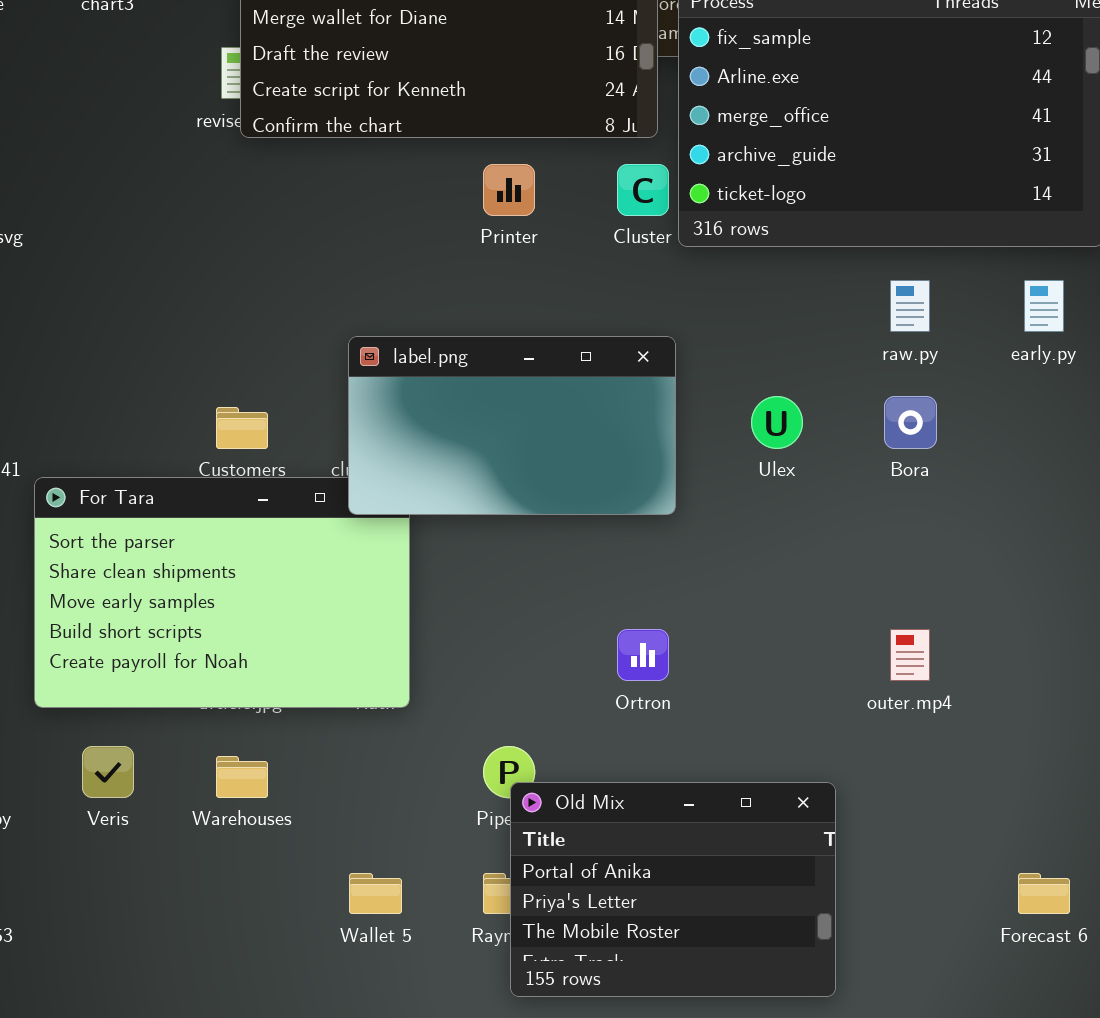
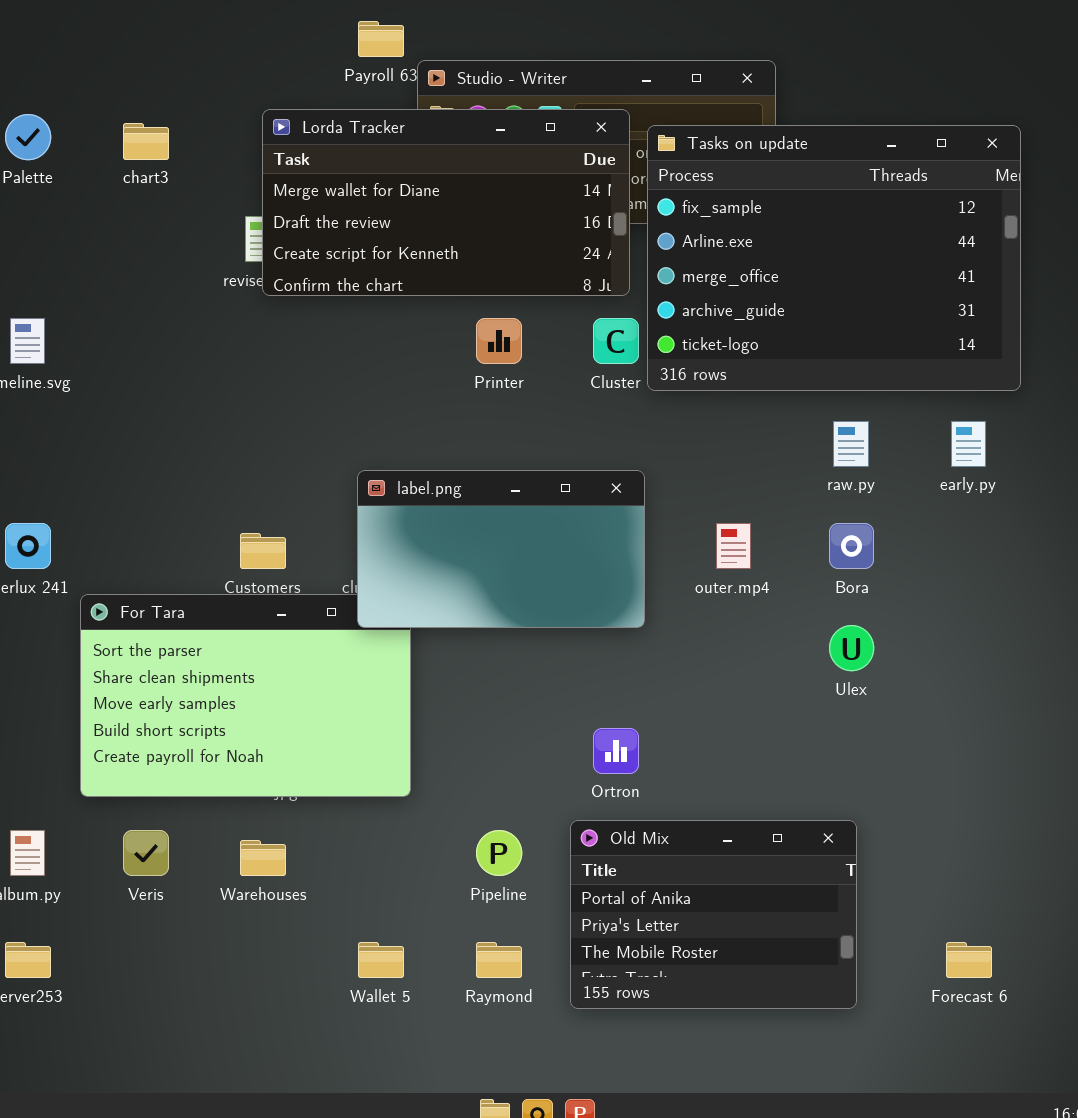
Ulex: [751,396,803,449] -> [829,625,874,671], moved
outer.mp4: [890,629,930,681] -> [716,523,751,569], moved
Old Mix: [510,782,836,997] -> [570,820,857,1009], moved

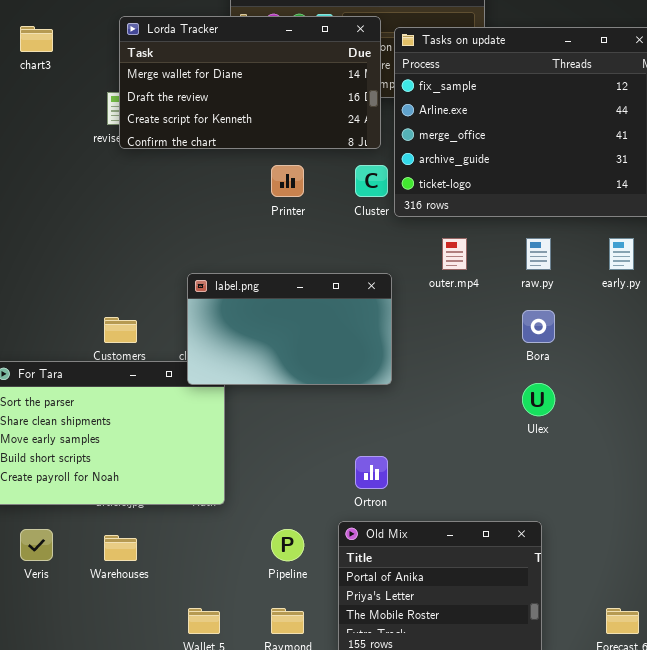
outer.mp4: [716,523,751,569] -> [442,238,467,270], moved

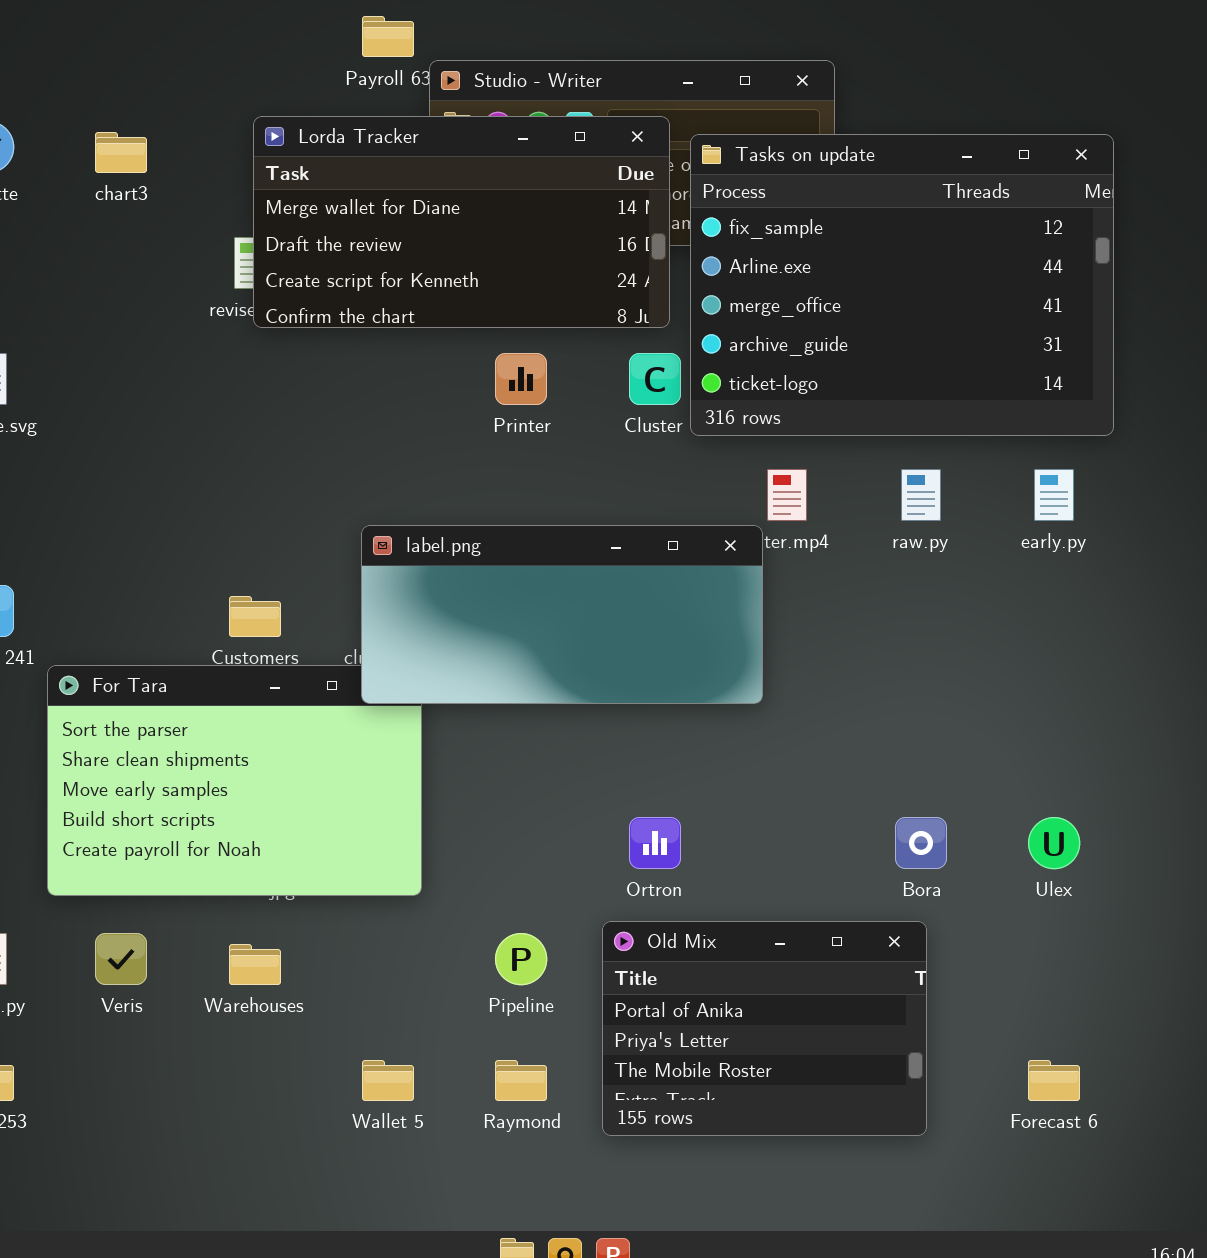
label.png: [187,273,392,385] -> [361,525,763,704], resized
Bora: [522,310,555,343] -> [895,817,947,869], moved
Ulex: [522,383,555,416] -> [1028,817,1080,869], moved

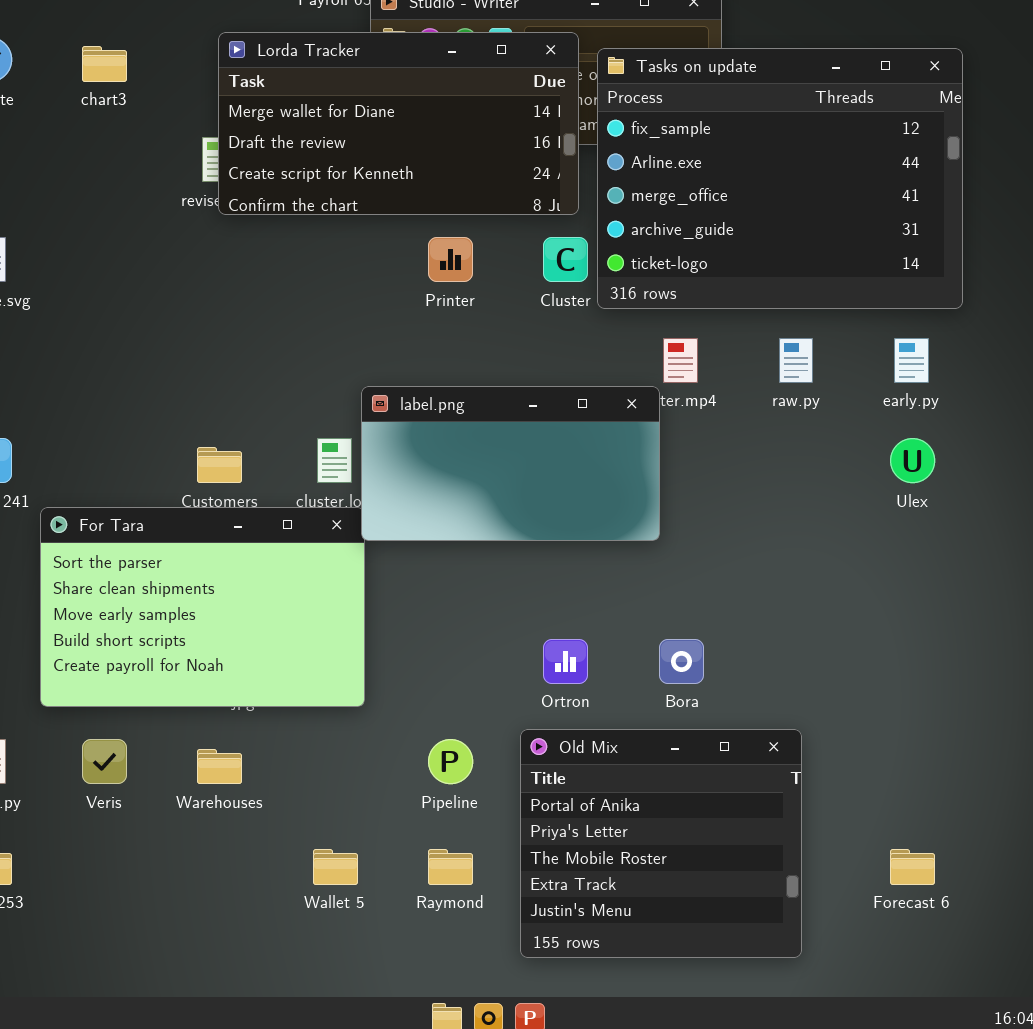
label.png: [361,525,763,704] -> [361,386,660,541], resized
Bora: [895,817,947,869] -> [659,639,704,684], moved
Ulex: [1028,817,1080,869] -> [890,438,935,483], moved
Old Mix: [602,921,927,1136] -> [520,729,802,958], resized

